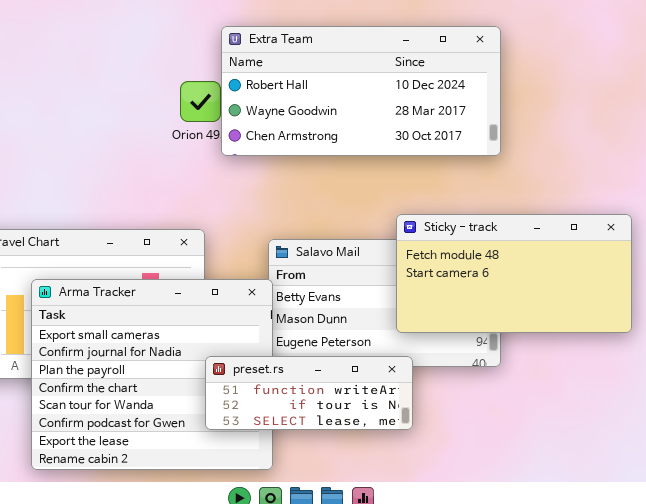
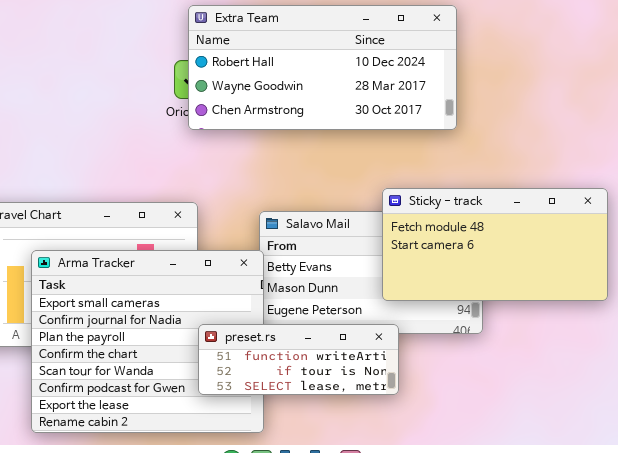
Extra Team: [221,26,501,156] -> [188,5,457,130], moved

